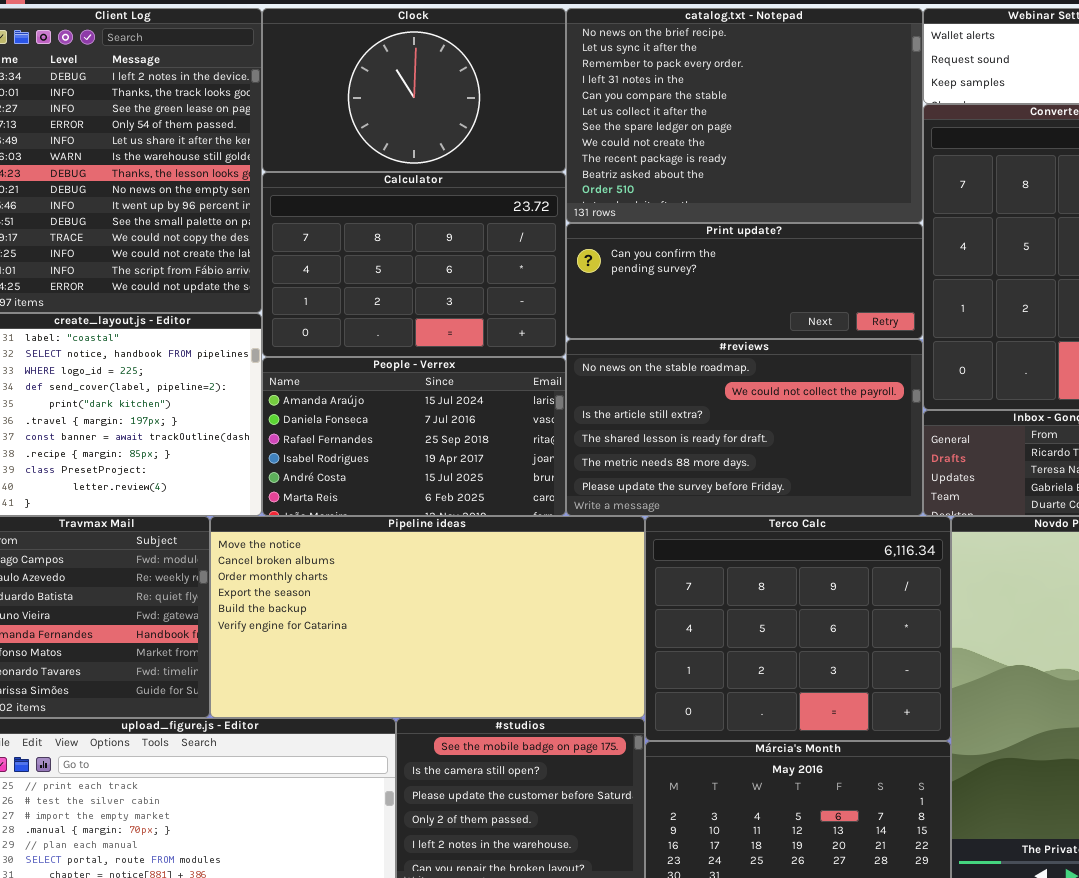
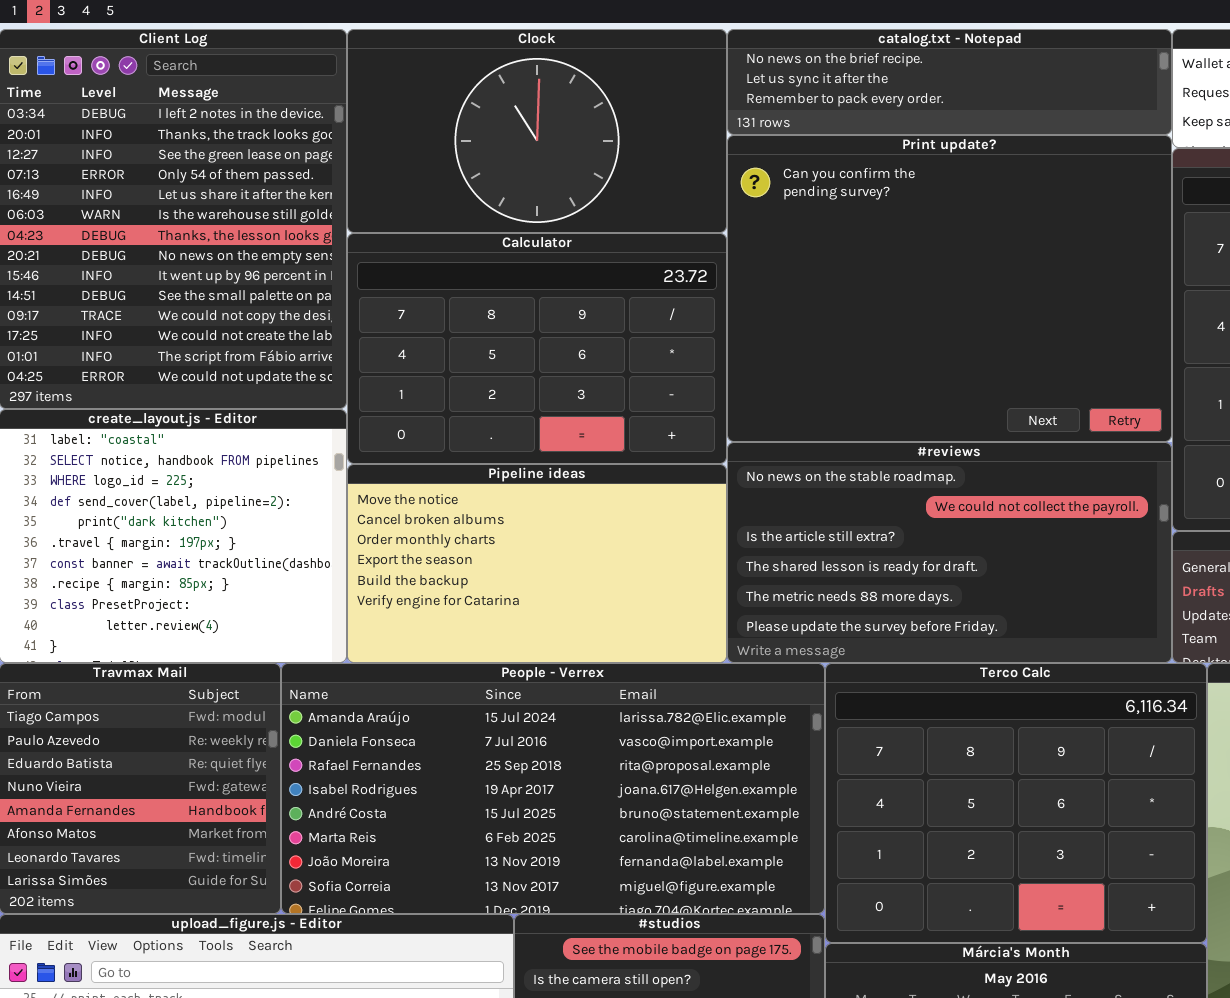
catalog.txt - Notepad: [566,8,923,223] -> [727,29,1172,135], resized
Print update?: [566,223,923,339] -> [727,135,1172,442], resized
People - Verrex: [262,357,566,516] -> [281,663,825,914], moved, resized
Pipeline ideas: [210,516,645,718] -> [347,464,727,663], moved, resized

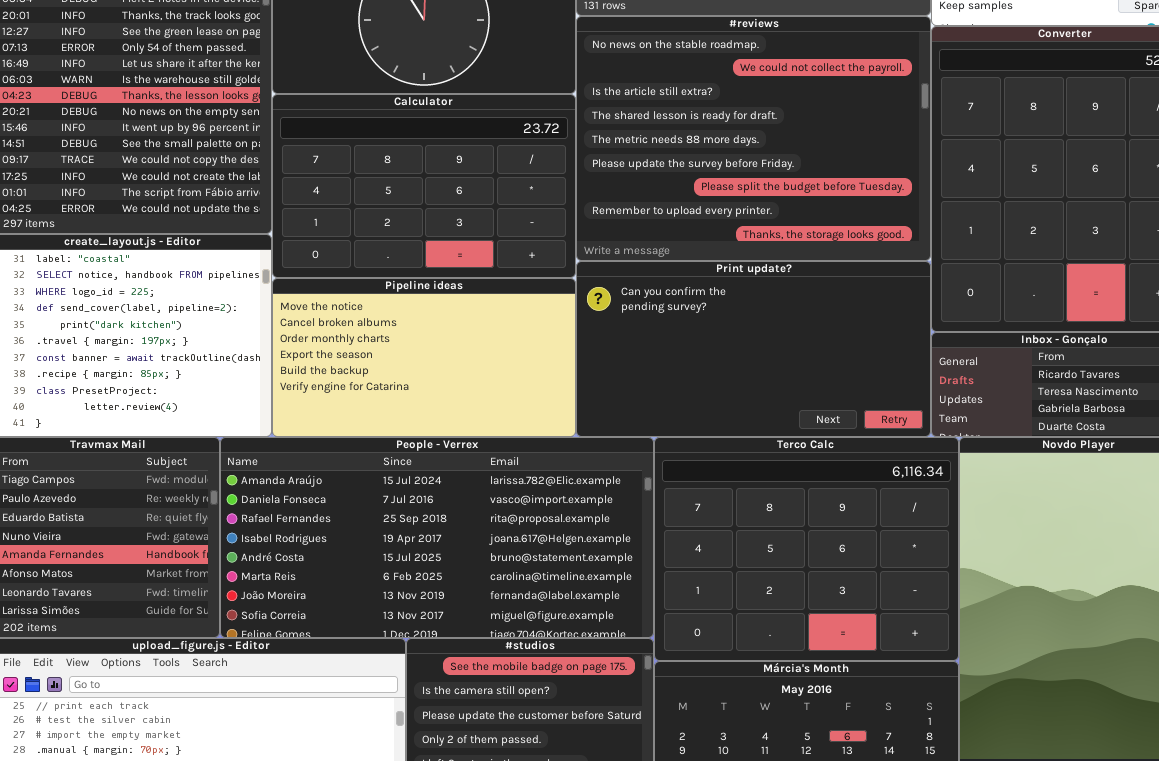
Print update?: [727,135,1172,442] -> [576,261,931,437], moved, resized
#reviews: [727,442,1172,663] -> [576,16,931,261], moved, resized

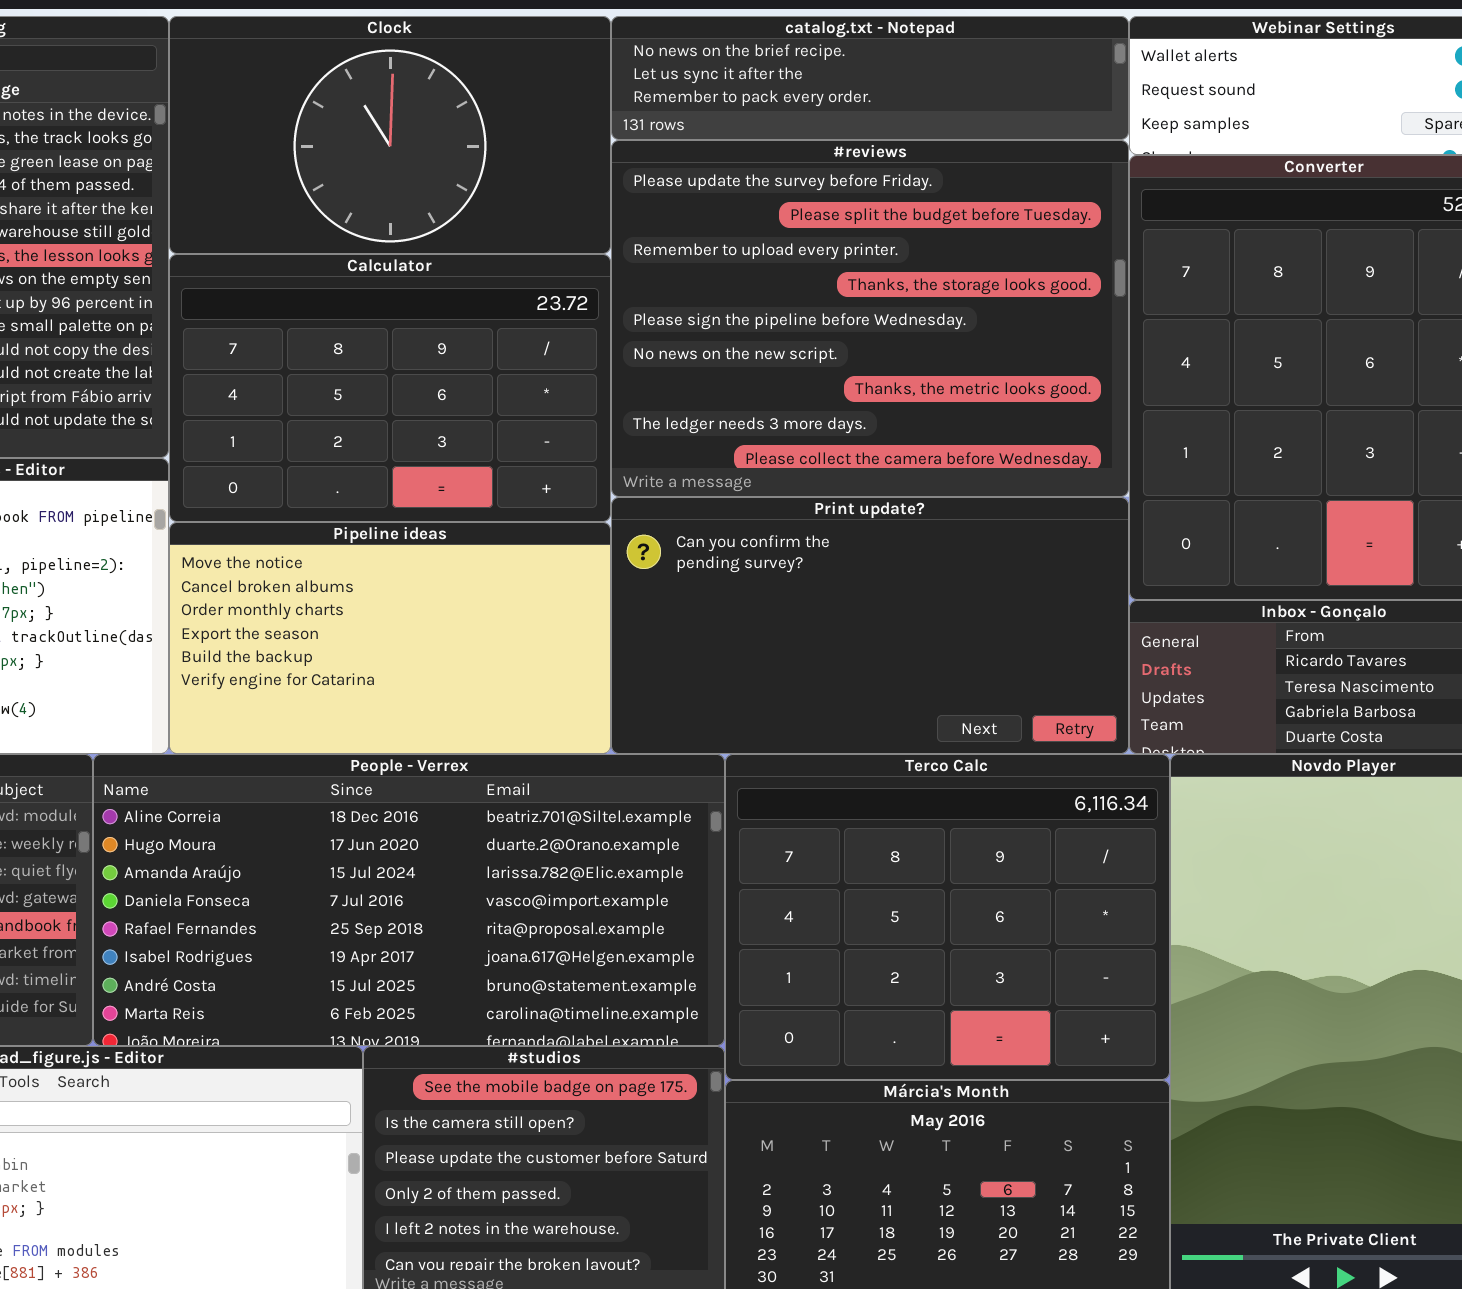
#reviews: [576,16,931,261] -> [611,140,1129,497], scrolled down 5 rows
People - Verrex: [220,437,654,638] -> [93,754,725,1046], scrolled up 2 rows

